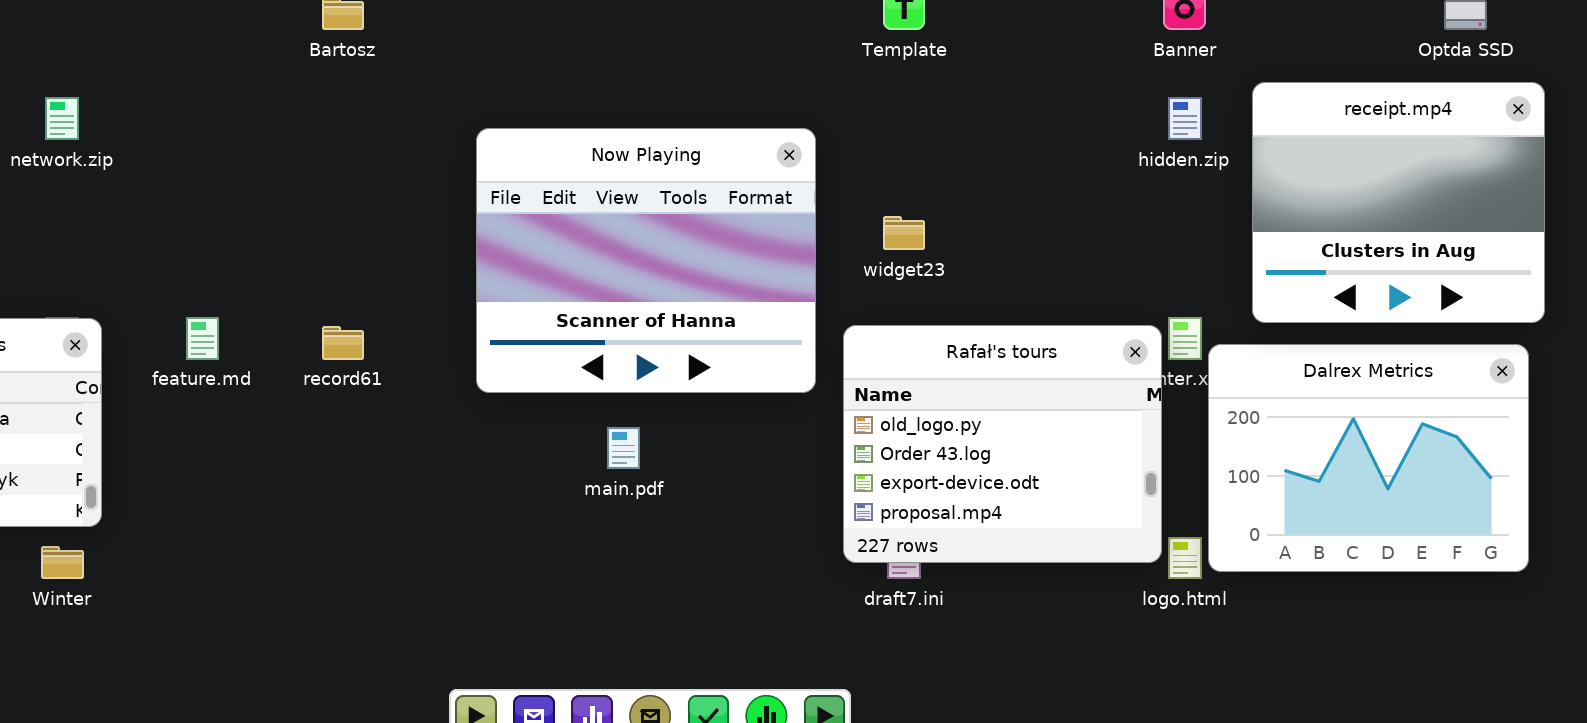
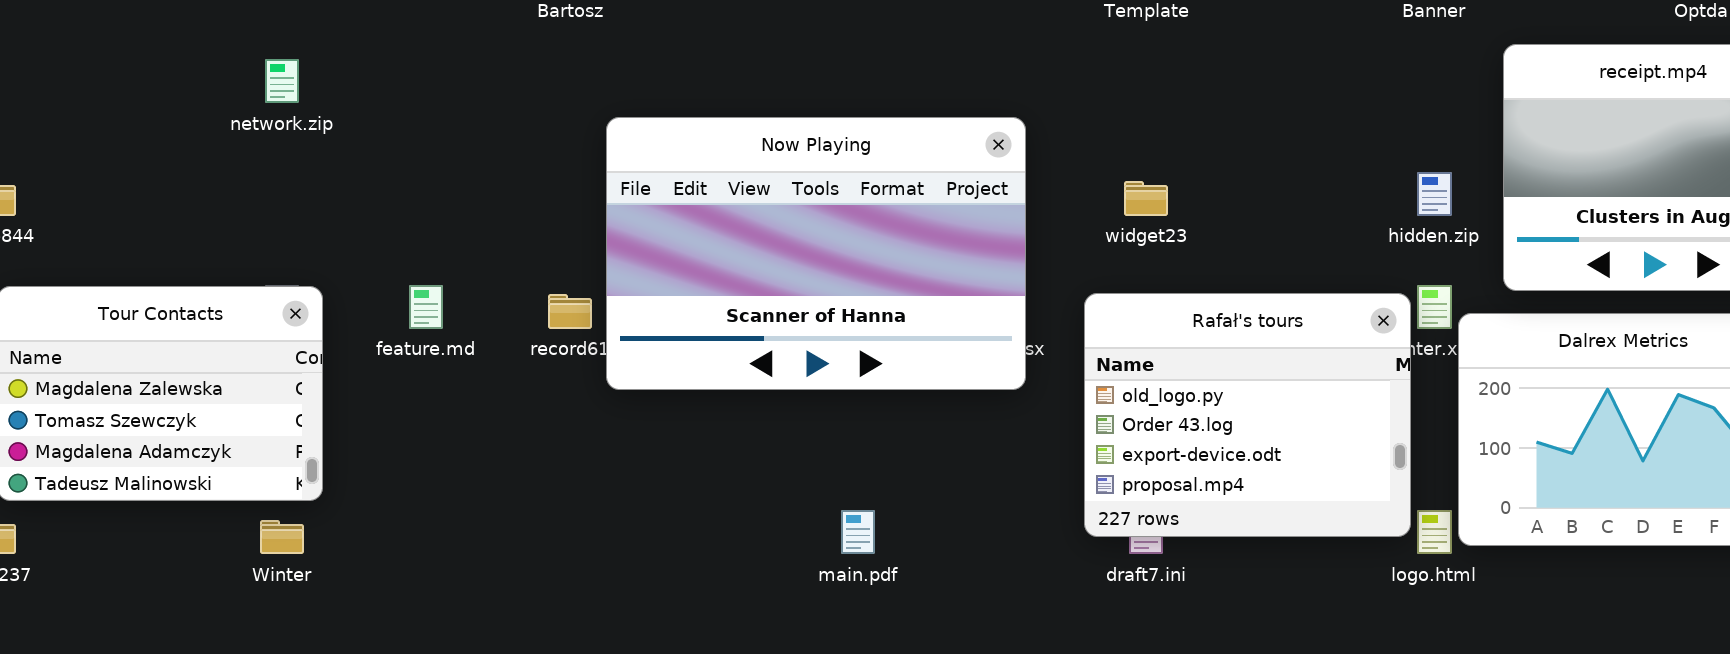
hidden.zip: [1168,97,1202,140] -> [1417,172,1452,216], moved
Now Playing: [476,128,816,393] -> [606,117,1026,390], moved, resized
main.pdf: [607,427,640,469] -> [841,510,875,554], moved

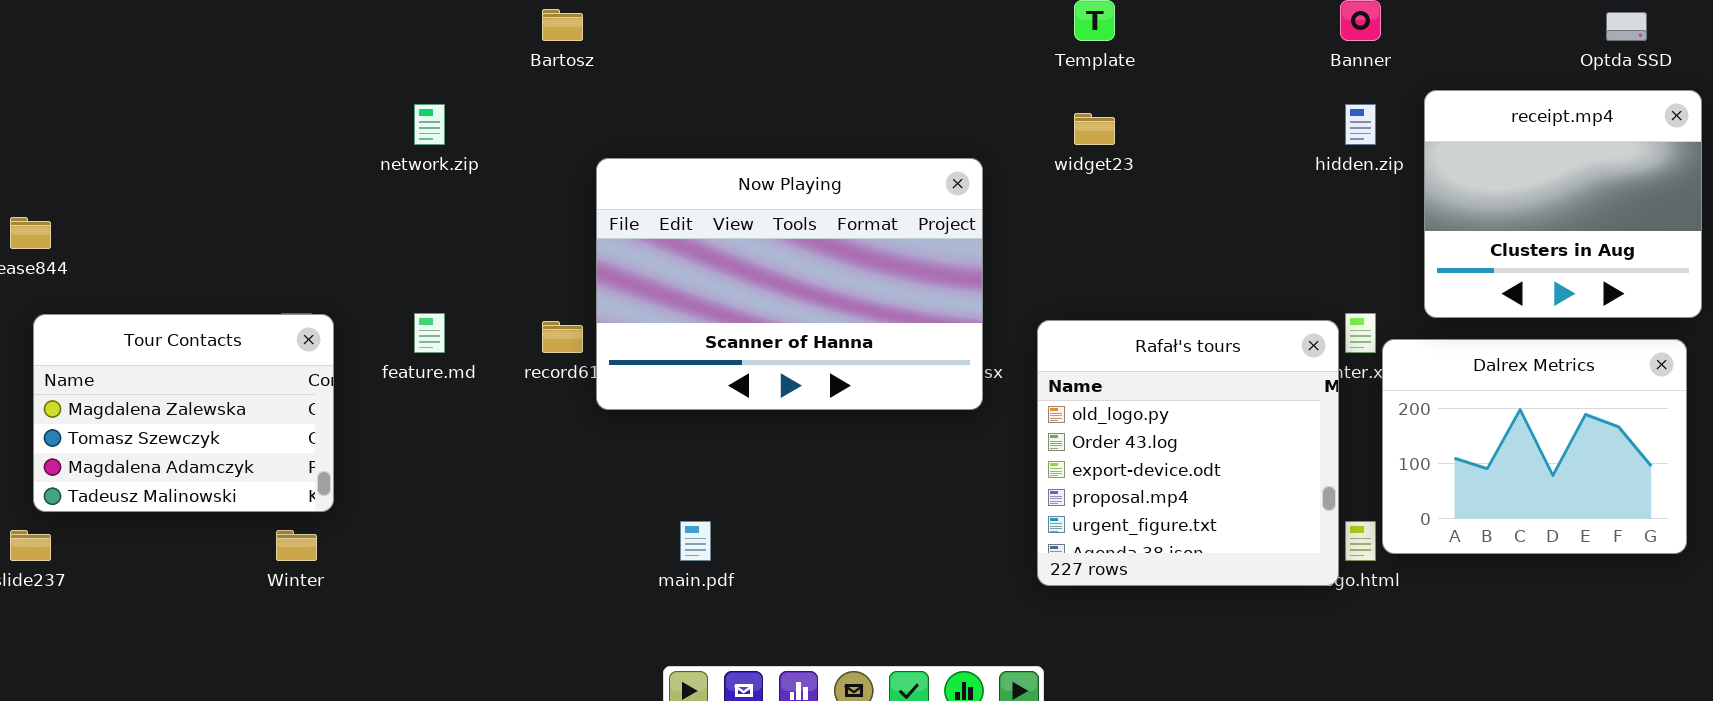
network.zip: [265,59,299,103] -> [414,104,445,145], moved
hidden.zip: [1417,172,1452,216] -> [1345,104,1376,145], moved
widget23: [1124,181,1168,216] -> [1074,113,1115,145], moved
Rafał's tours: [1084,293,1411,537] -> [1037,320,1339,586], resized
main.pdf: [841,510,875,554] -> [680,521,711,561], moved

